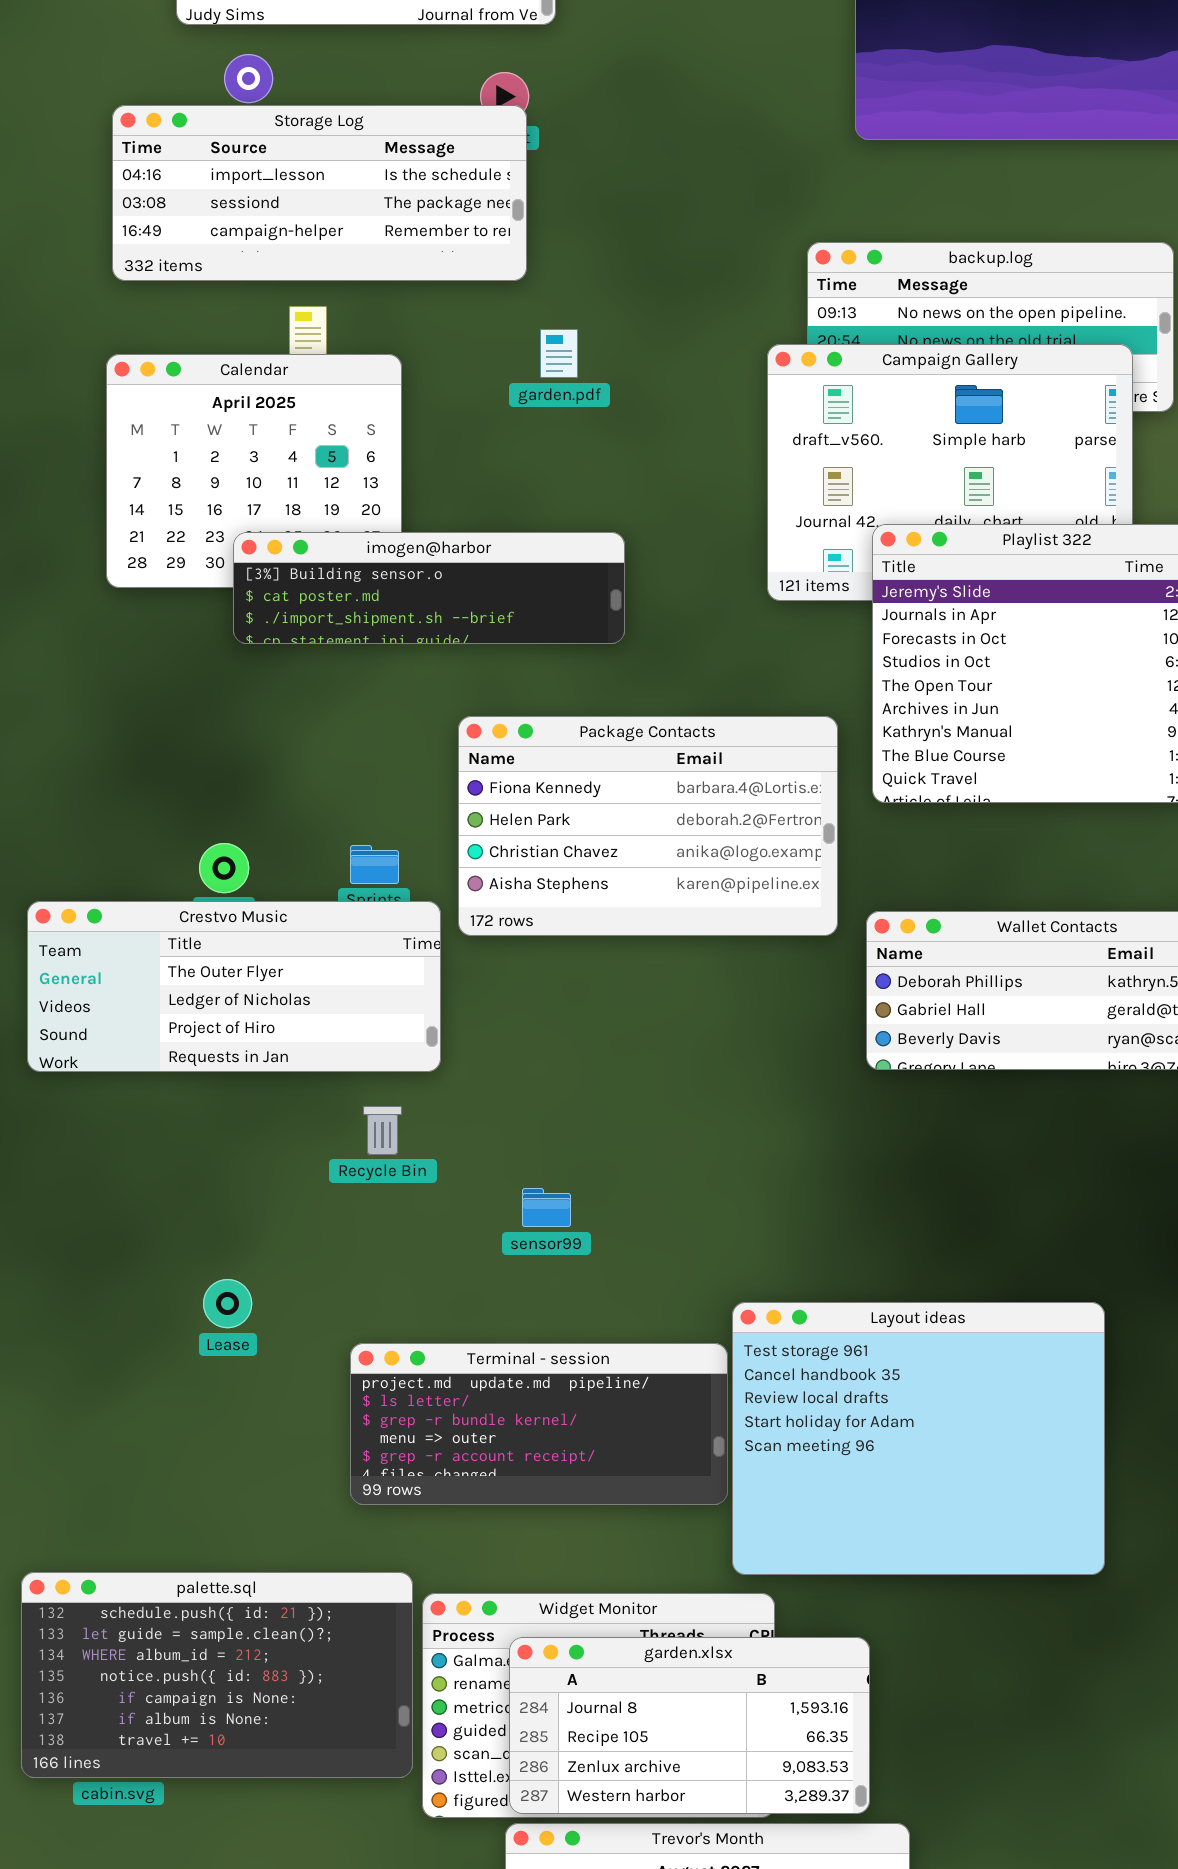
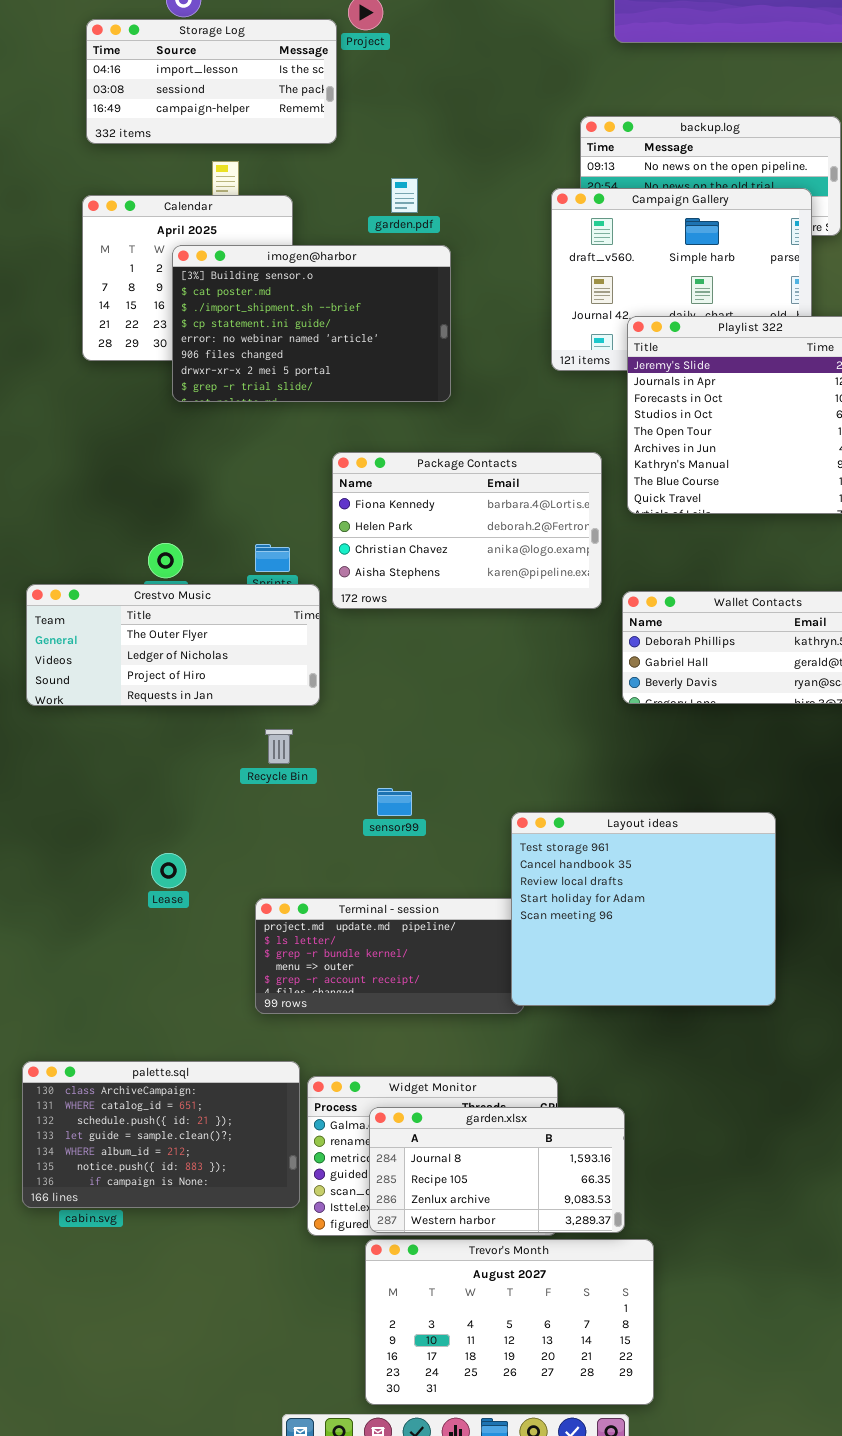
Storage Log: [112,105,527,281] -> [86,19,337,144], resized
imogen@harbor: [233,532,625,644] -> [172,245,451,402], resized
Layout ideas: [732,1302,1105,1575] -> [511,812,776,1006], moved
palette.sql: [21,1572,413,1778] -> [22,1061,300,1208], scrolled up 2 rows

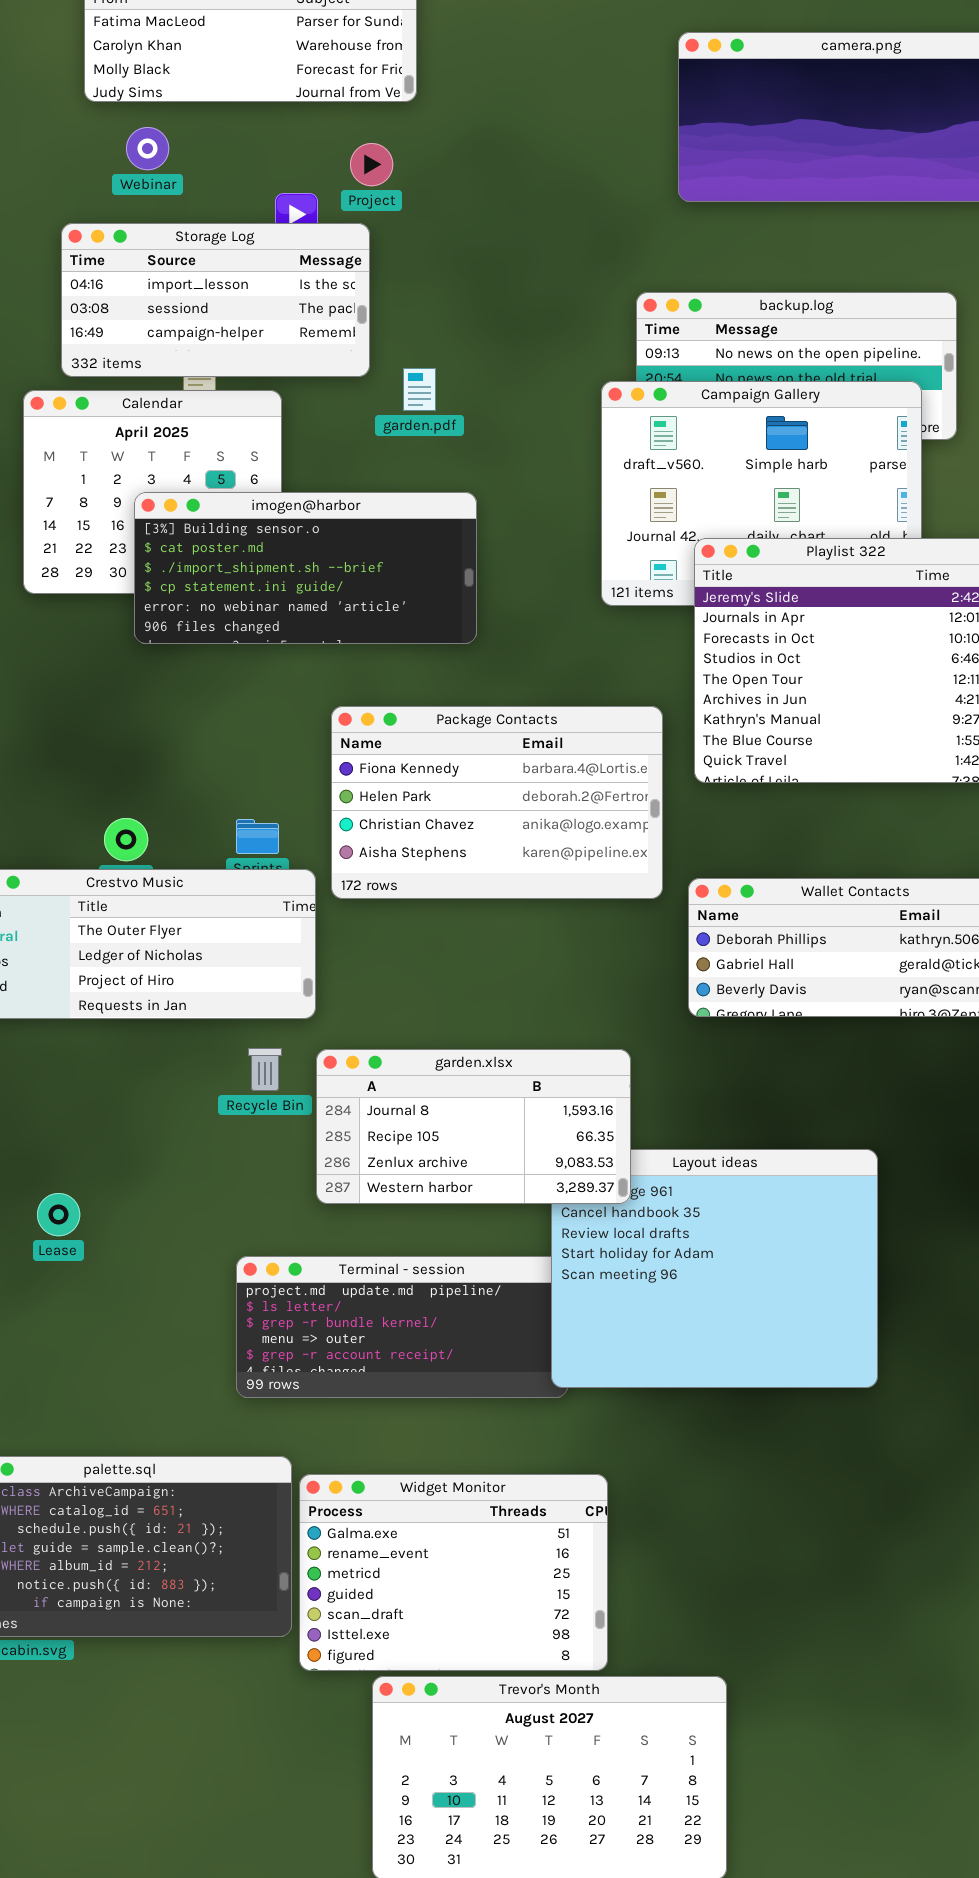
Storage Log: [86,19,337,144] -> [61,223,370,377], moved
imogen@harbor: [172,245,451,402] -> [134,492,477,644], resized
Lease: [151,853,186,888] -> [37,1193,80,1236], moved
garden.xlsx: [369,1107,625,1233] -> [316,1049,631,1204], moved

